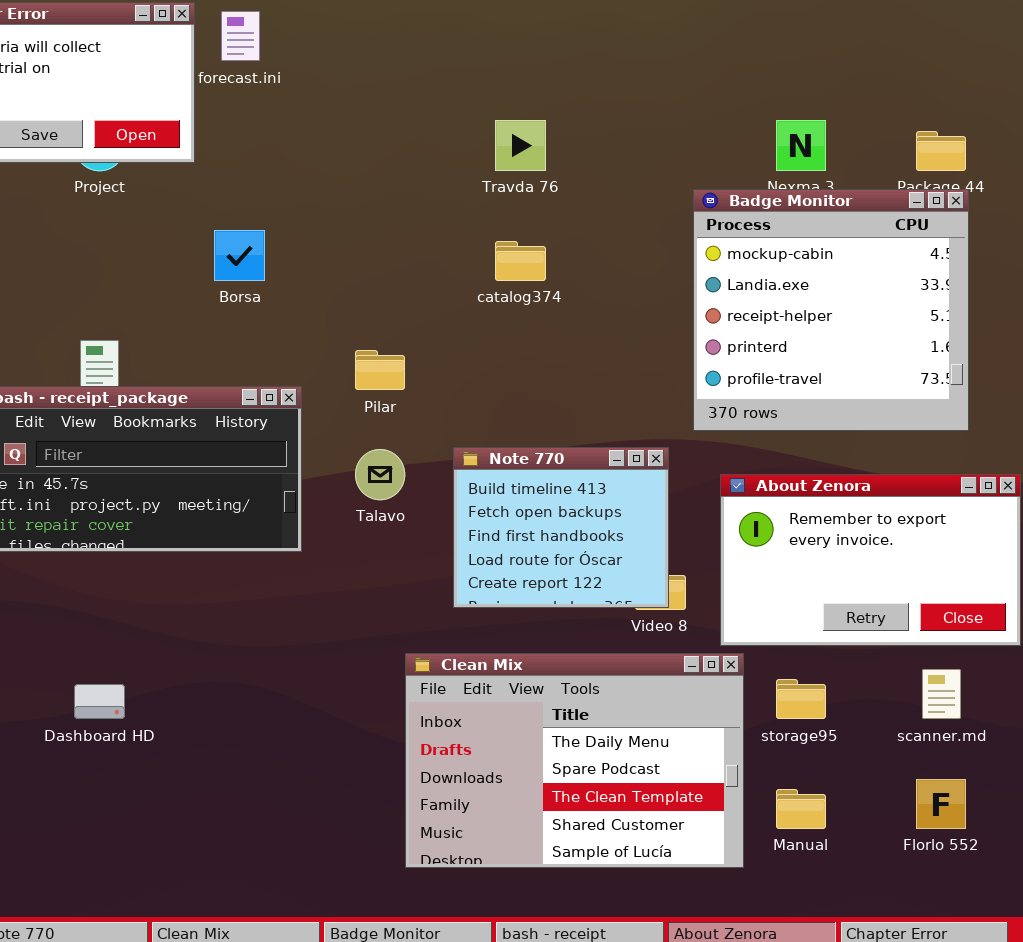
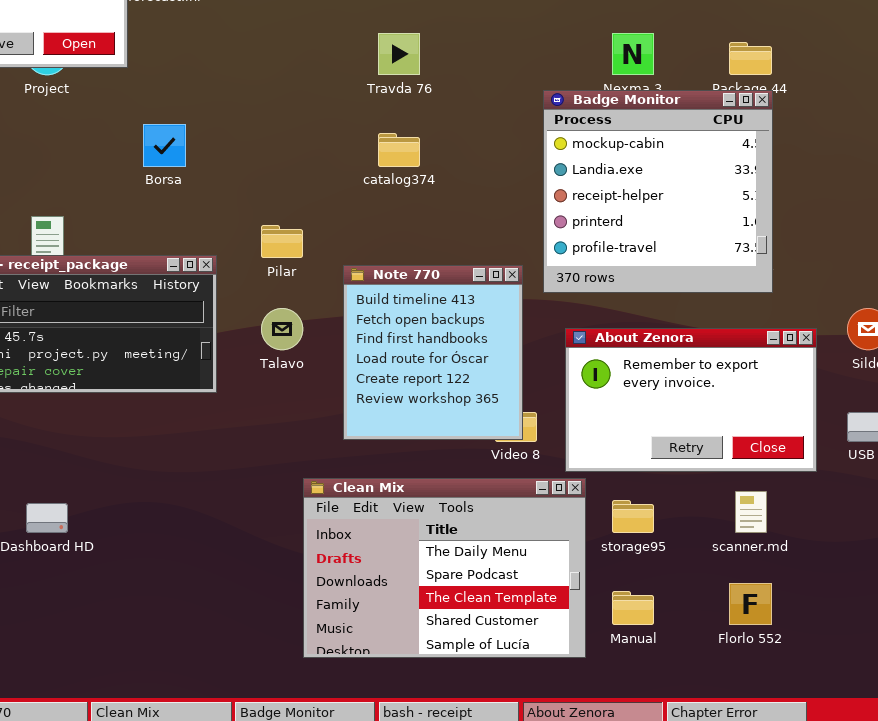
Note 770: [453,447,669,608] -> [343,265,523,440], resized

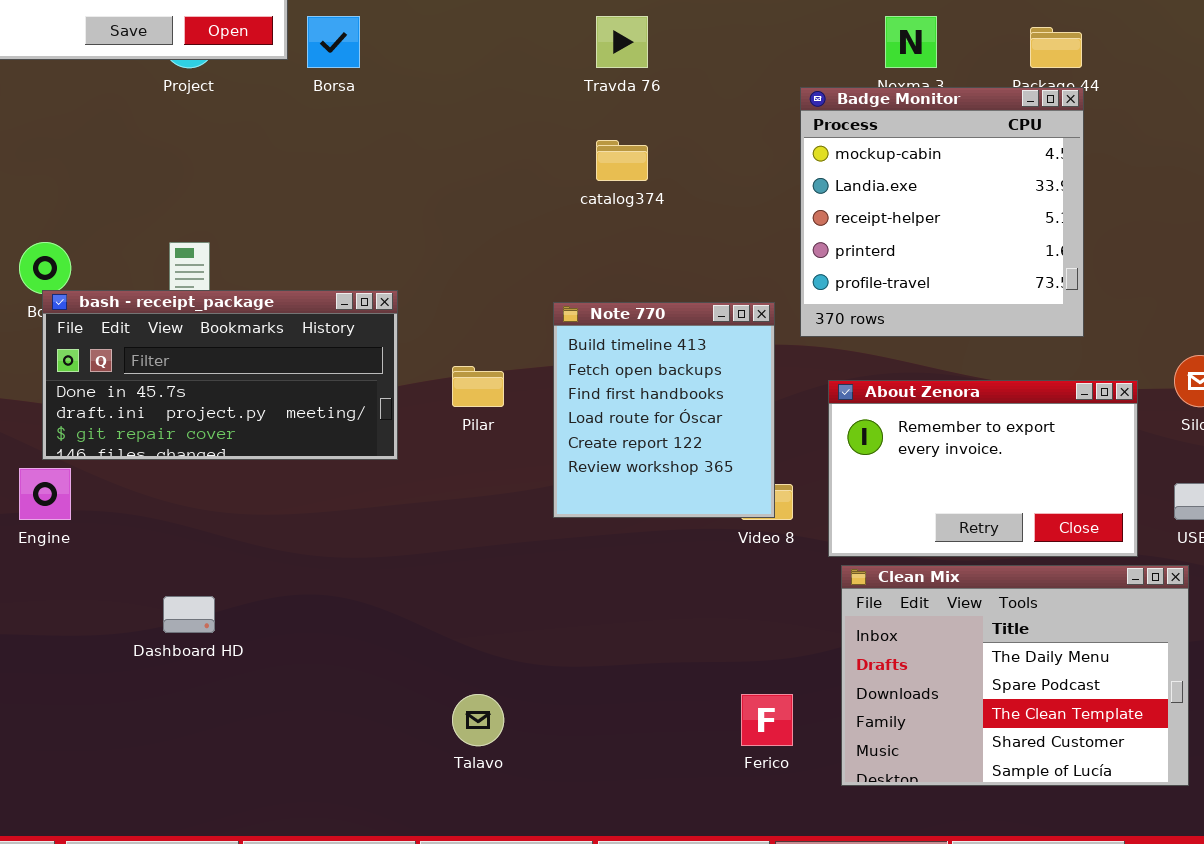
Borsa: [143,124,186,167] -> [307,16,360,68], moved
Pilar: [261,225,303,258] -> [452,366,504,407], moved
Talavo: [261,308,303,350] -> [452,694,504,746], moved
Clean Mix: [303,478,586,658] -> [841,565,1189,786], moved

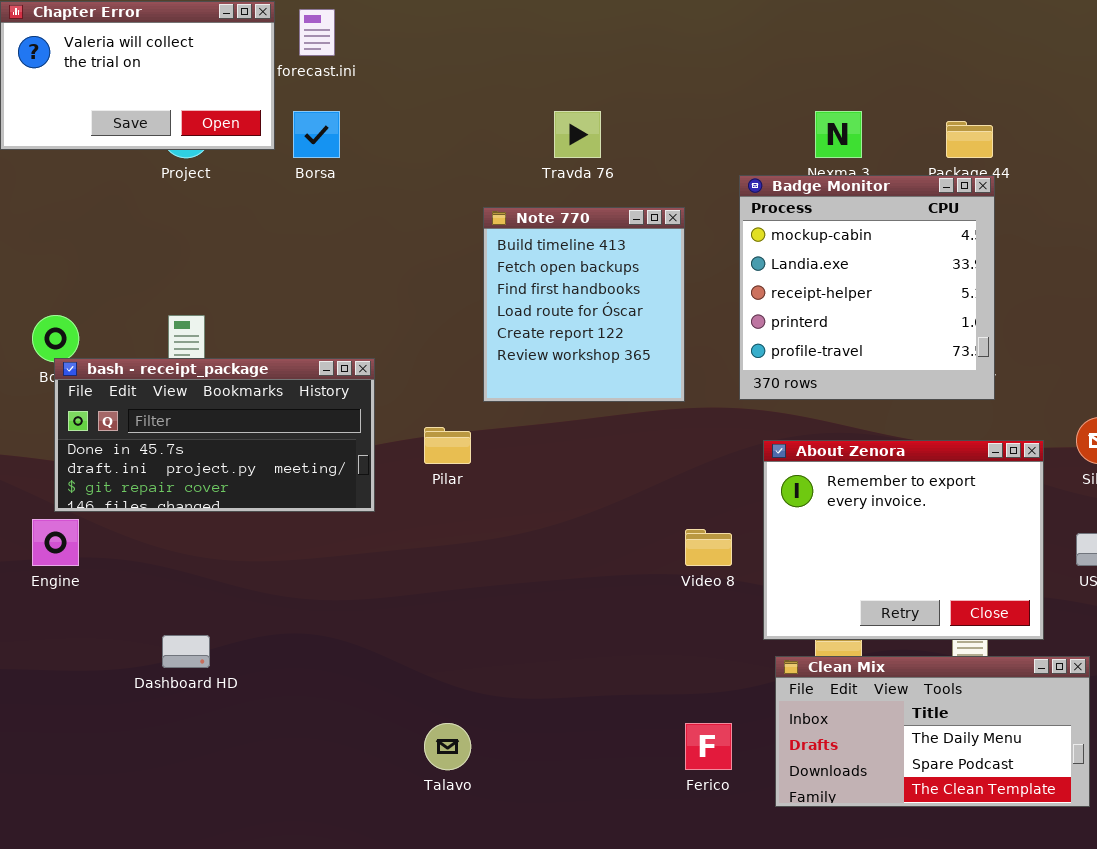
Note 770: [553,302,775,518] -> [483,207,685,402], moved
About Zenora: [828,380,1138,557] -> [763,440,1044,640], resized
Clean Mix: [841,565,1189,786] -> [775,656,1090,807], resized

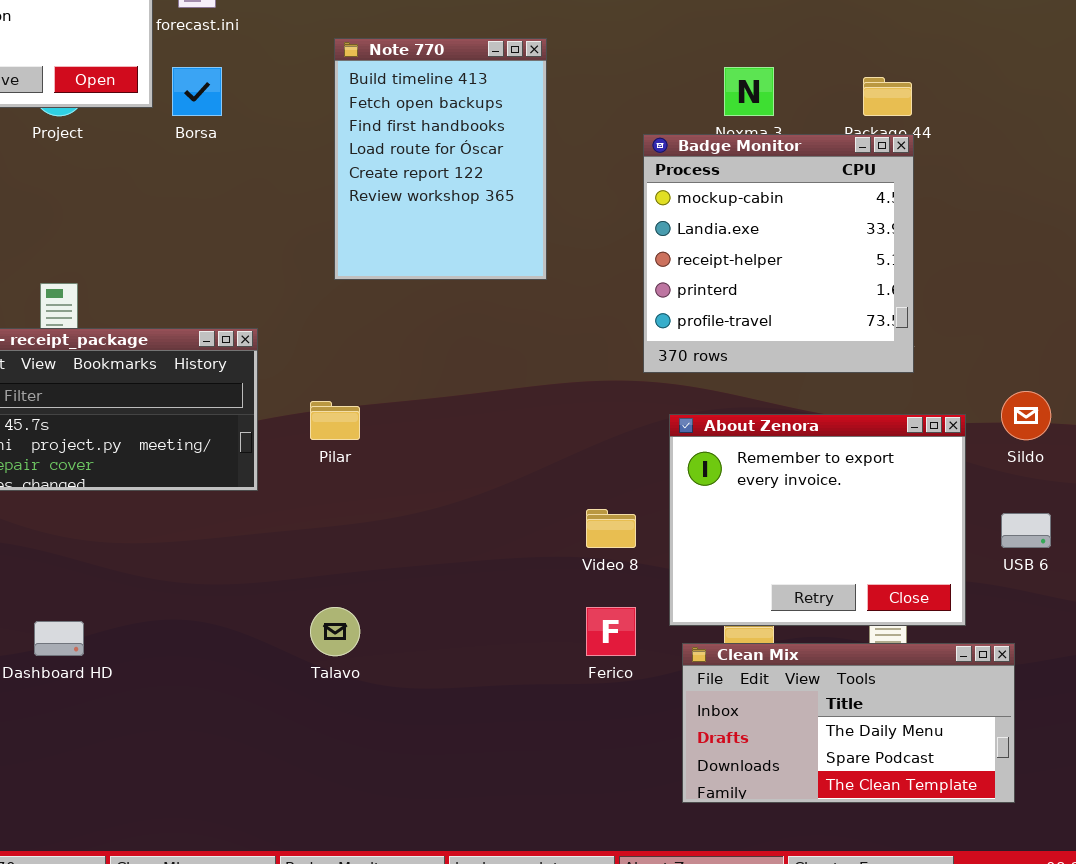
Note 770: [483,207,685,402] -> [334,38,547,280], moved, resized
Talavo: [424,723,471,770] -> [310,607,360,656], moved
Ferico: [685,723,732,770] -> [586,607,636,656], moved

